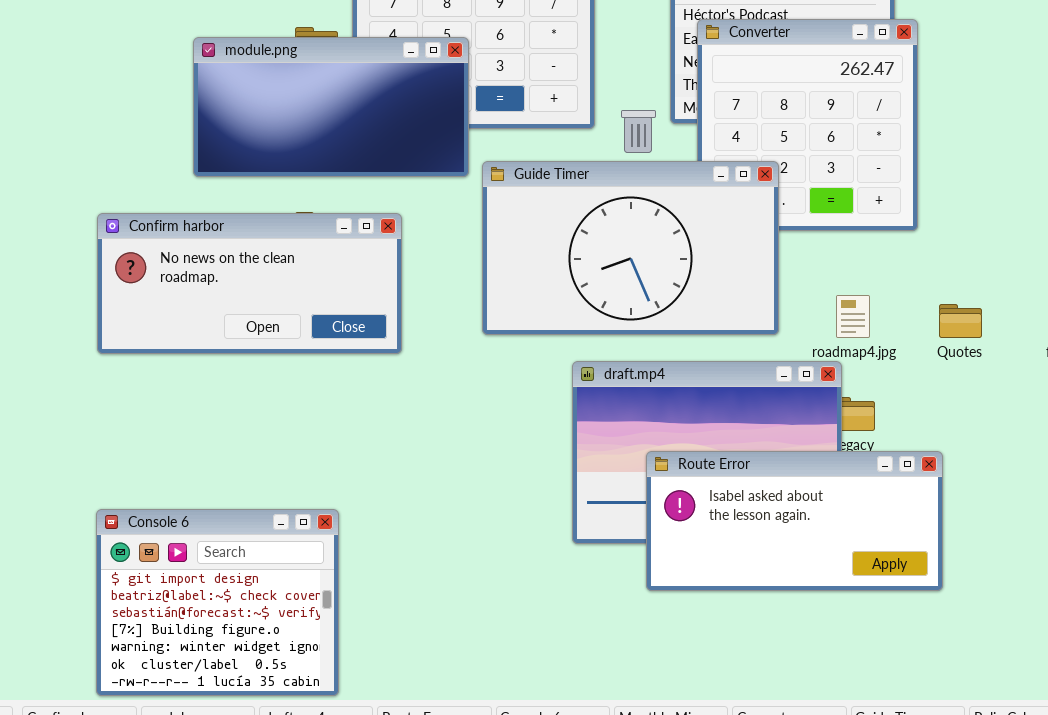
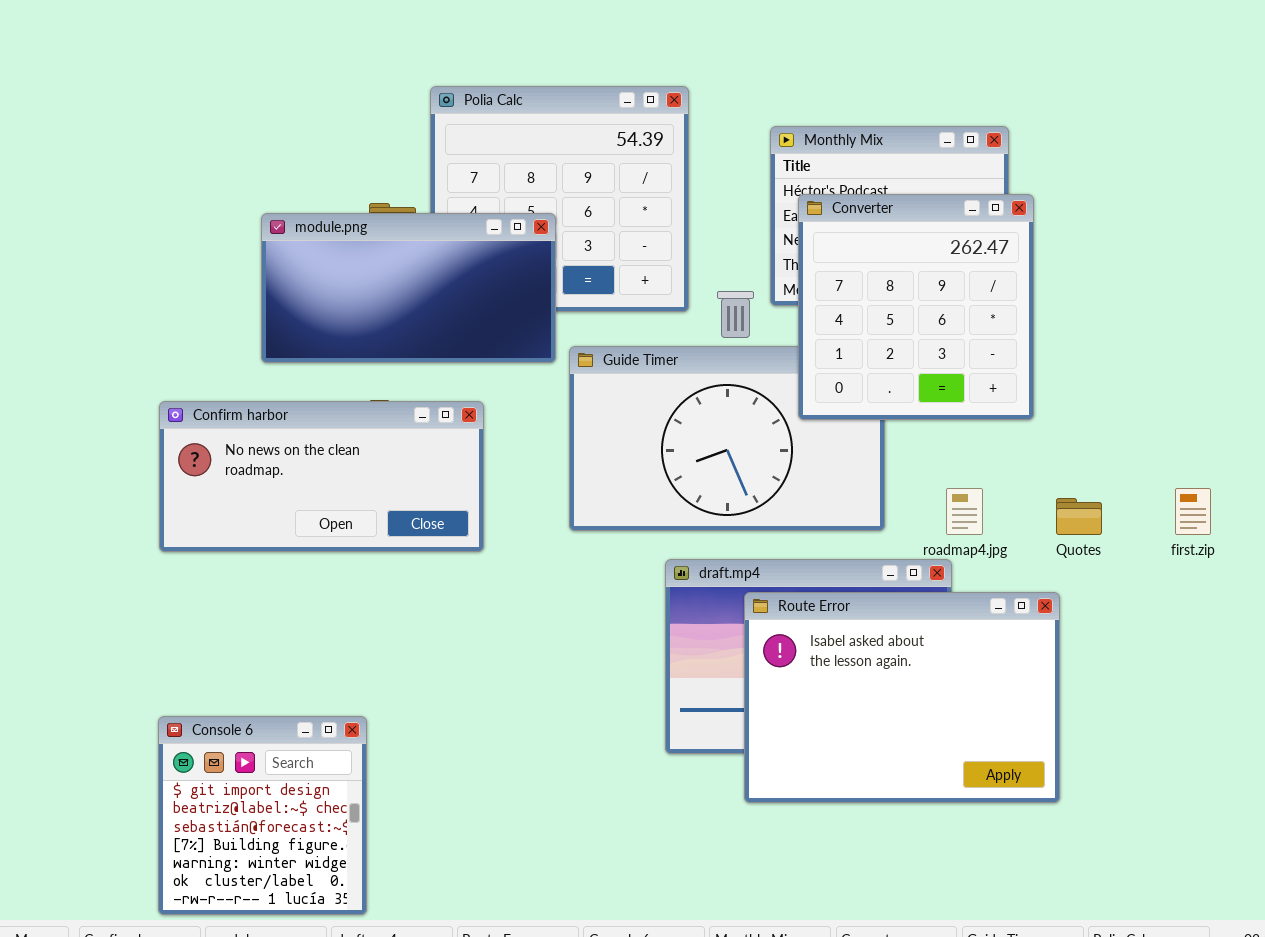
Converter: [697,19,918,231] -> [798,194,1034,420], raised
Route Error: [646,451,943,591] -> [744,592,1060,803], resized
Console 6: [96,509,339,696] -> [158,716,367,915], resized

